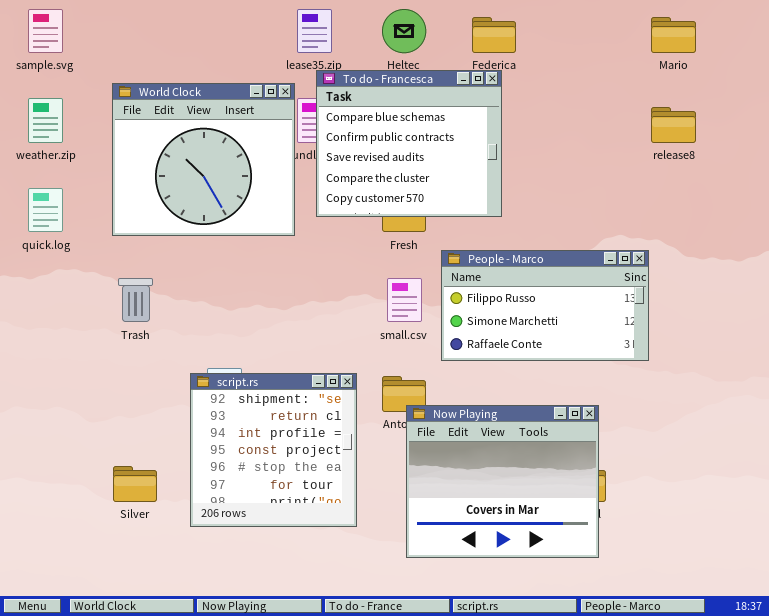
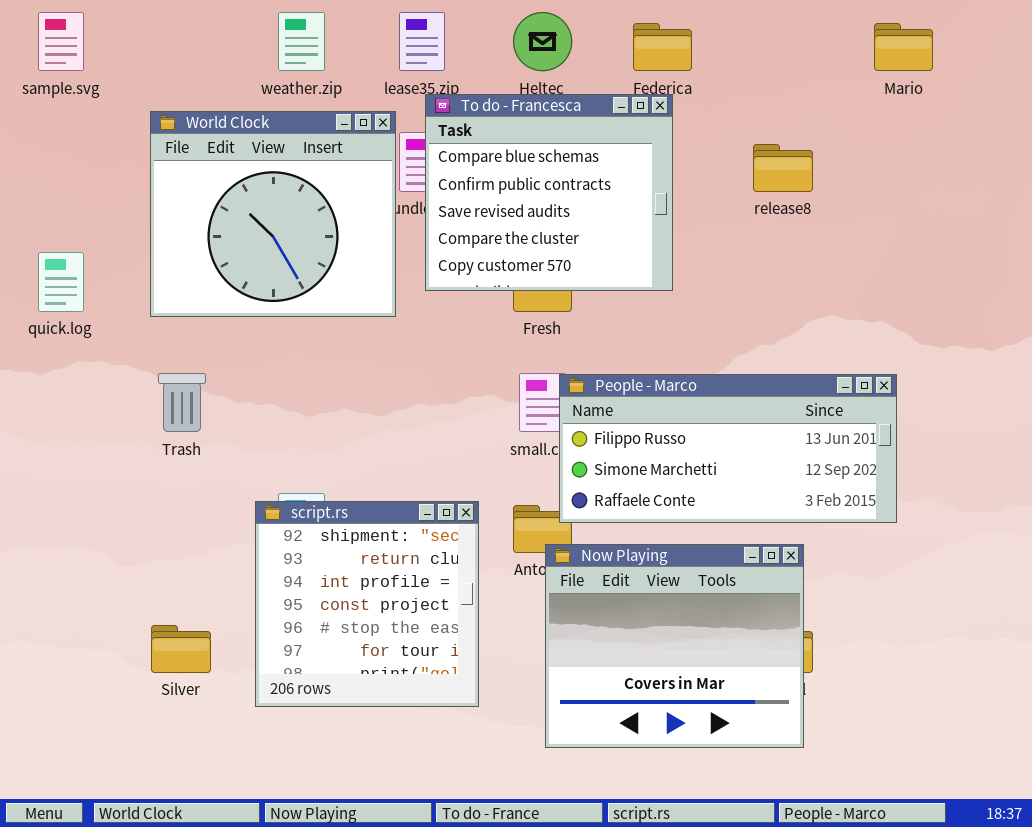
weather.zip: [28,98,63,143] -> [278,12,325,71], moved
release8: [651,107,696,143] -> [753,144,813,192], moved
People - Marco: [441,250,649,361] -> [559,374,897,523], moved, resized

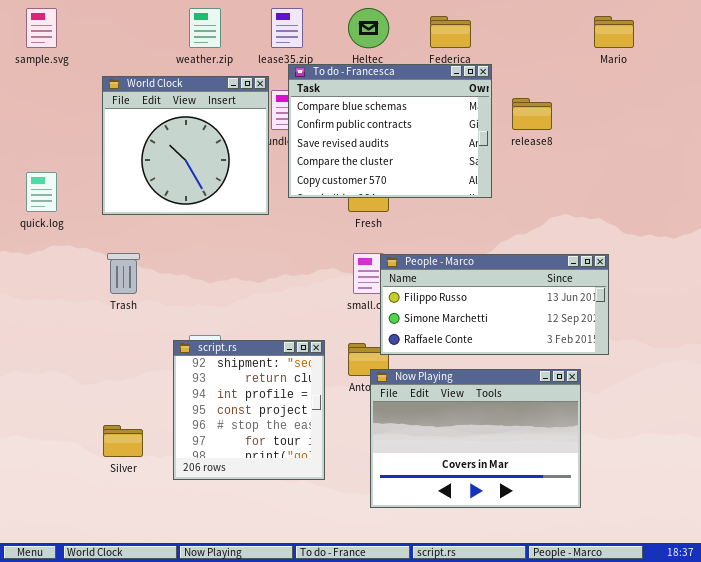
To do - Francesca: [425,94,673,291] -> [288,64,492,198], resized
Now Playing: [545,544,804,748] -> [370,369,581,508], resized

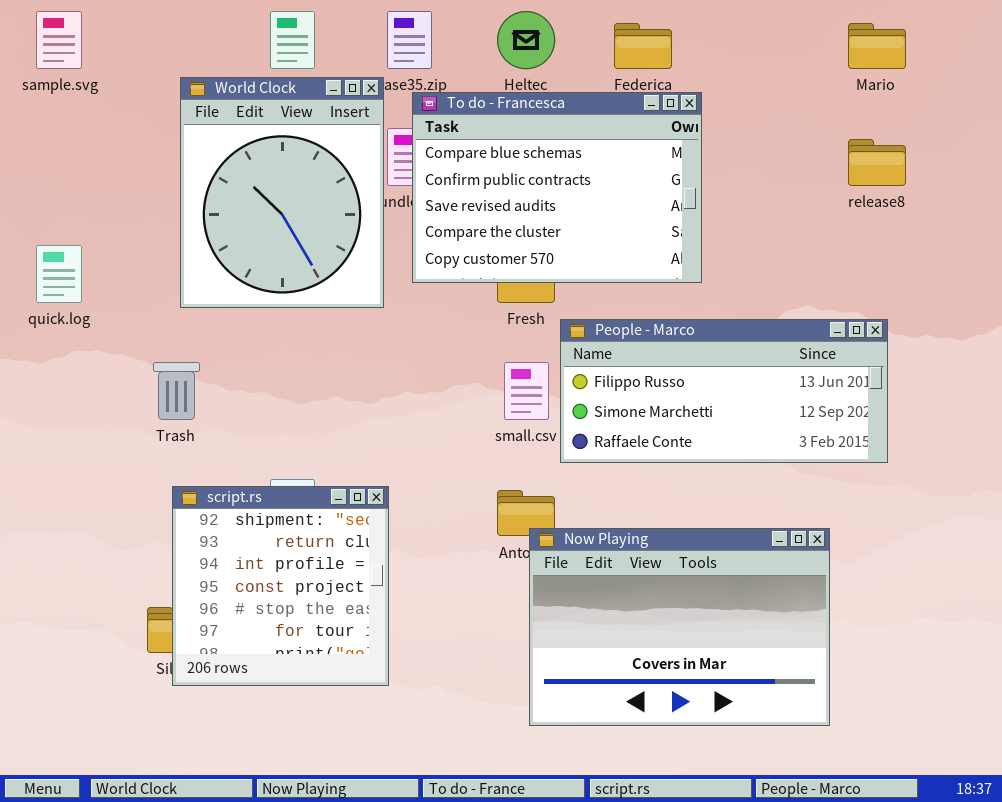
World Clock: [102,76,269,215] -> [180,77,384,308], resized
release8: [512,98,552,130] -> [848,139,906,186], moved
People - Marco: [380,254,609,355] -> [560,319,888,463], moved
script.rs: [173,340,325,480] -> [172,486,389,686], moved

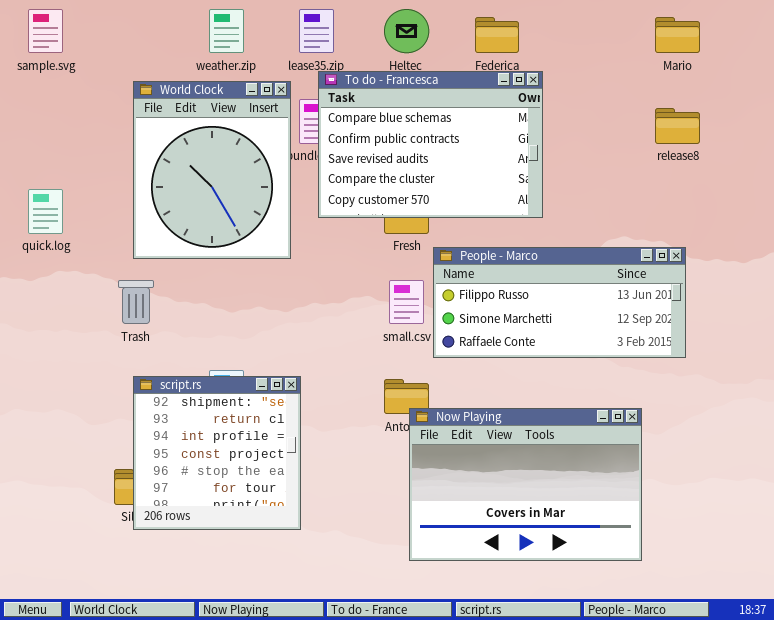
World Clock: [180,77,384,308] -> [133,81,291,259], moved

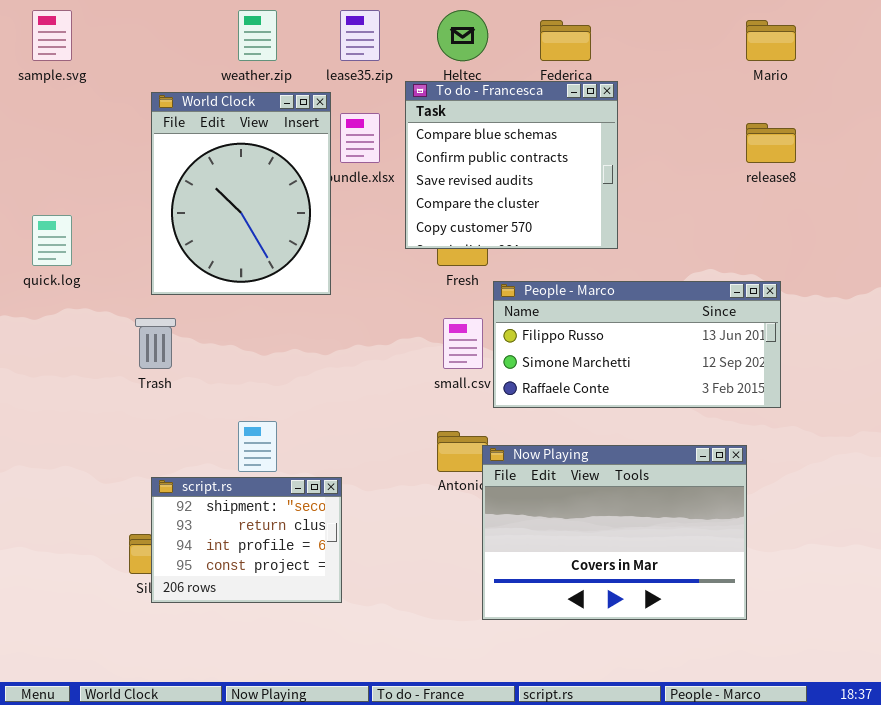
To do - Francesca: [318,71,543,218] -> [405,81,618,249], resized
script.rs: [133,376,301,530] -> [151,477,342,603], resized
Now Playing: [409,408,642,561] -> [482,445,747,620], moved

